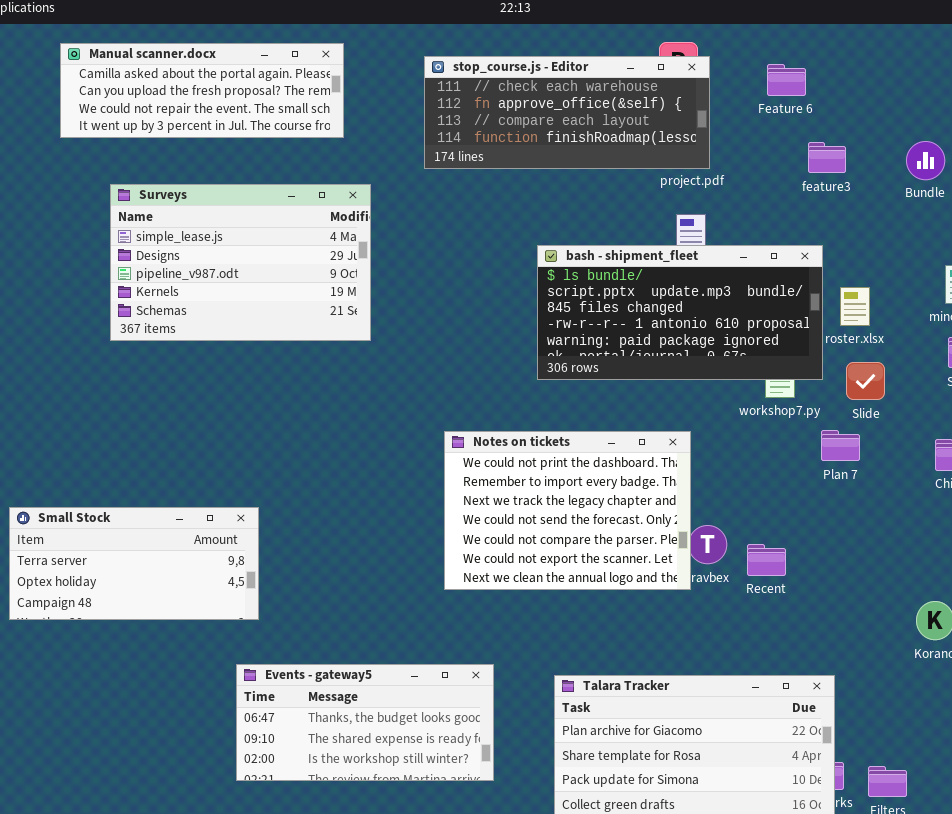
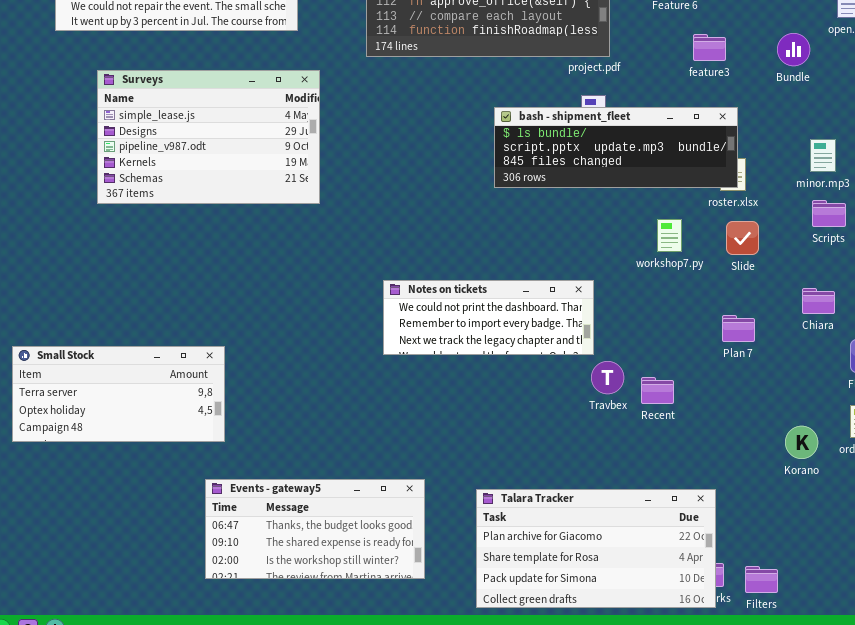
bash - shipment_fleet: [537,245,823,380] -> [494,107,738,188], moved, resized
Plan 7: [821,430,860,461] -> [722,315,755,342], moved
Notes on tickets: [444,431,691,590] -> [383,280,594,355], resized

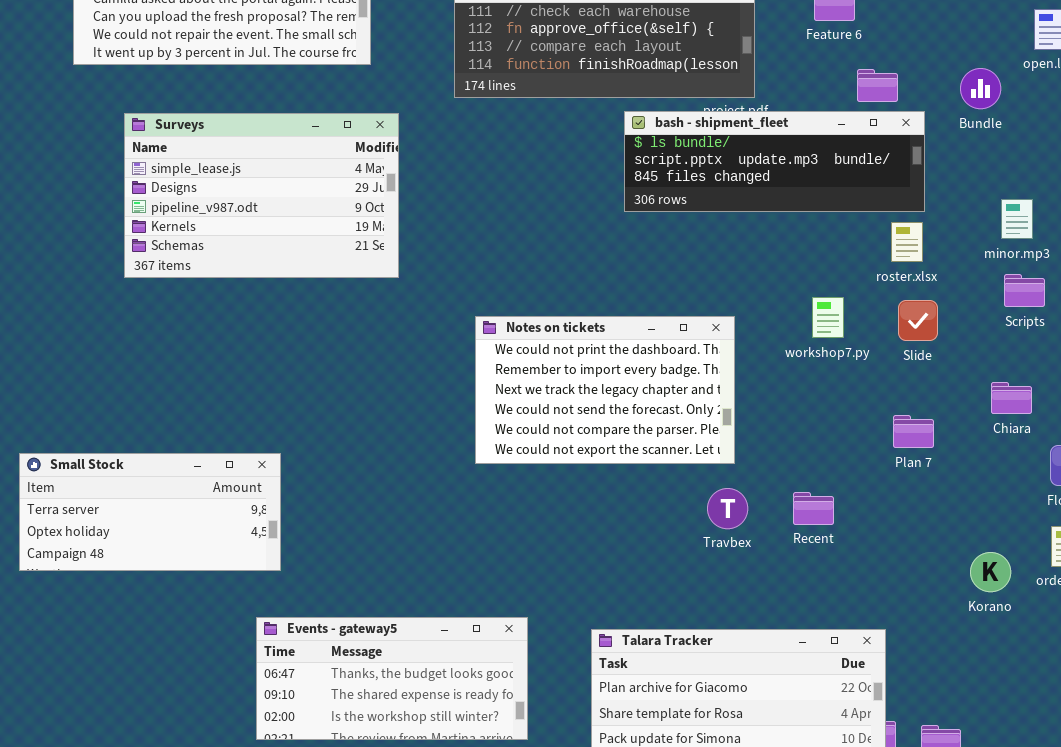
bash - shipment_fleet: [494,107,738,188] -> [624,111,925,212], moved
Notes on tickets: [383,280,594,355] -> [475,316,735,464], resized
Travbex: [591,361,624,394] -> [707,488,748,529], moved

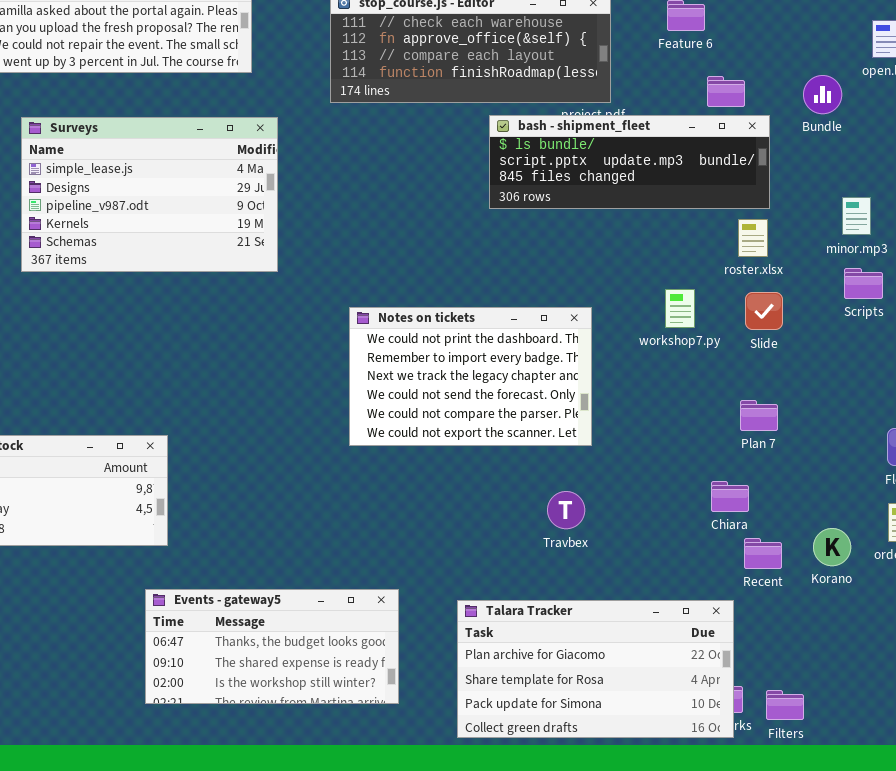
Chiara: [991,382,1032,414] -> [711,481,749,512], moved
Travbex: [707,488,748,529] -> [547,491,585,529], moved
Recent: [793,492,834,525] -> [744,538,782,569], moved

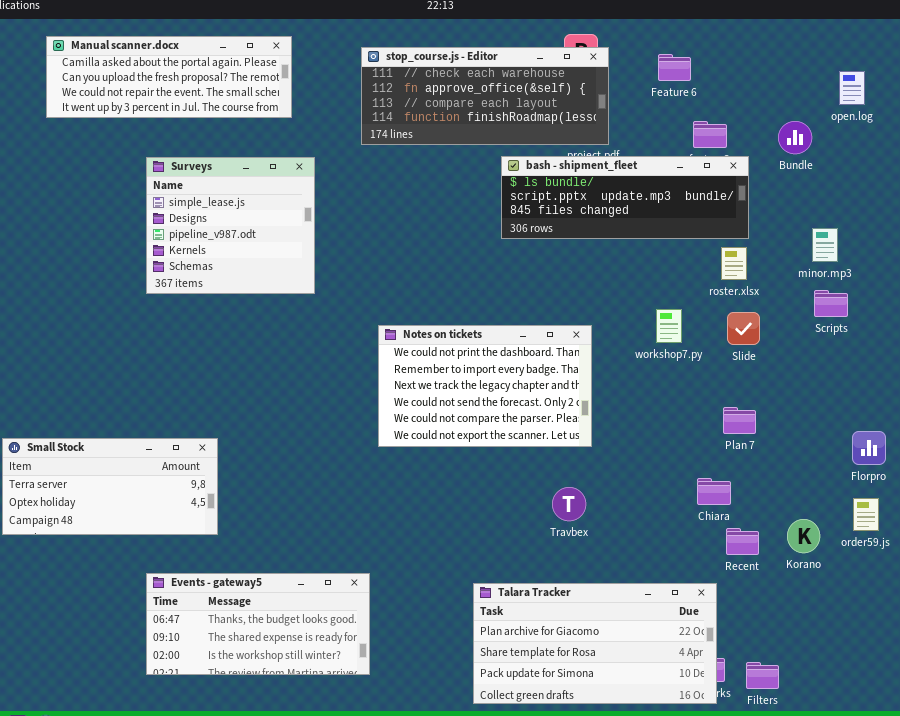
Surveys: [21,117,278,272] -> [146,157,315,294], resized
Events - gateway5: [145,589,399,704] -> [146,573,370,675], moved

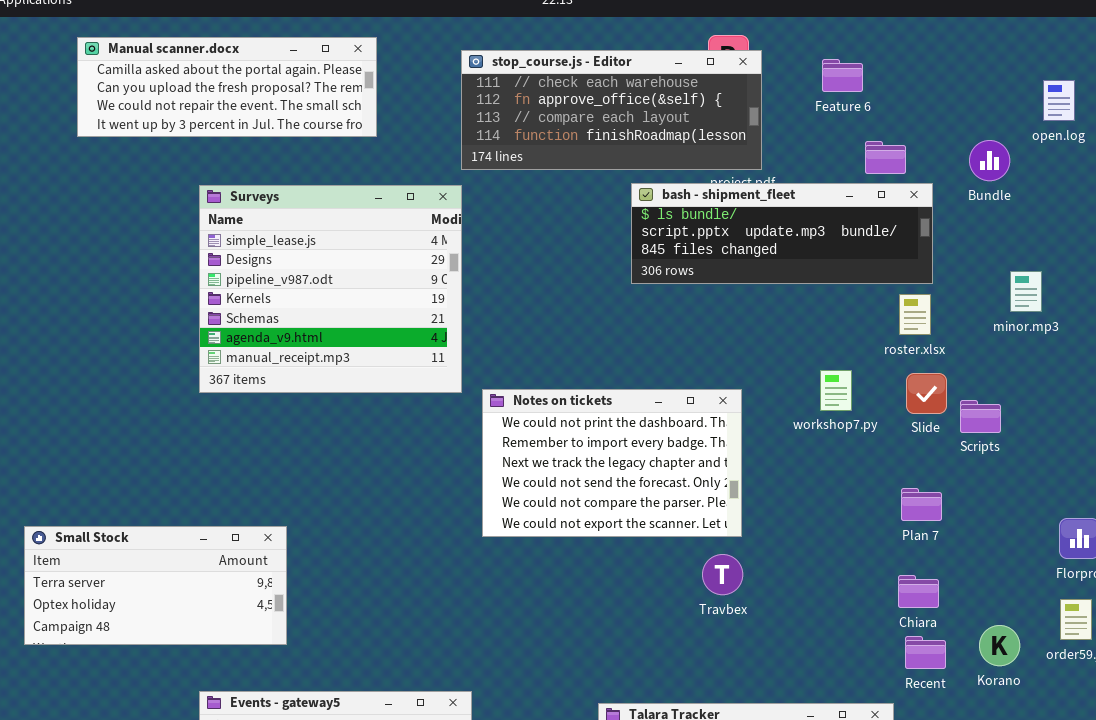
Surveys: [146,157,315,294] -> [199,185,462,393], resized
Scripts: [814,290,848,317] -> [960,400,1001,433], moved
Chiara: [697,478,731,505] -> [898,575,939,608], moved
Travbex: [552,487,586,521] -> [702,554,743,595], moved

